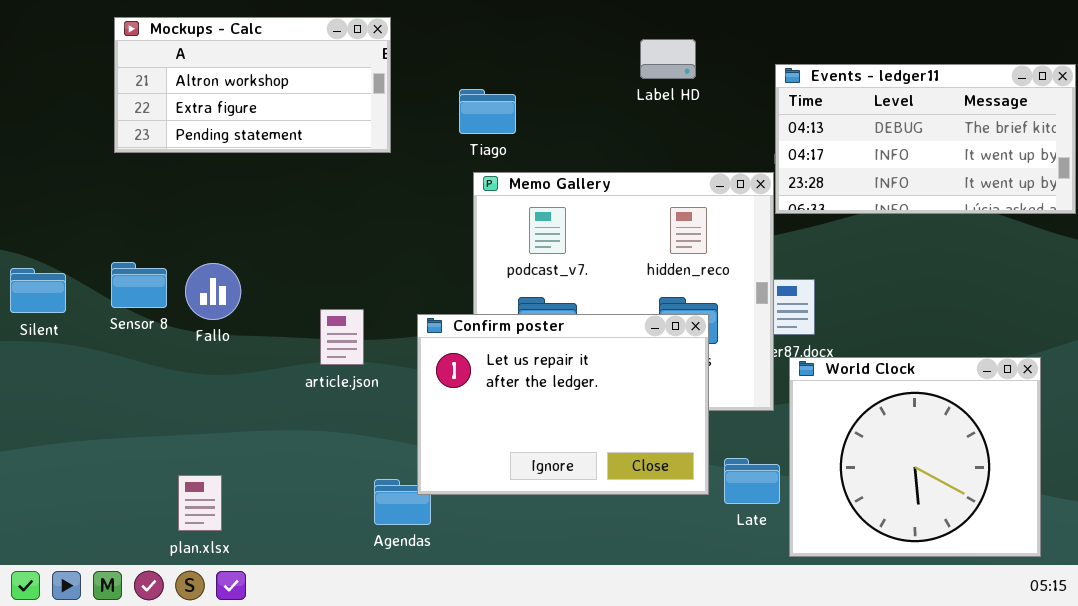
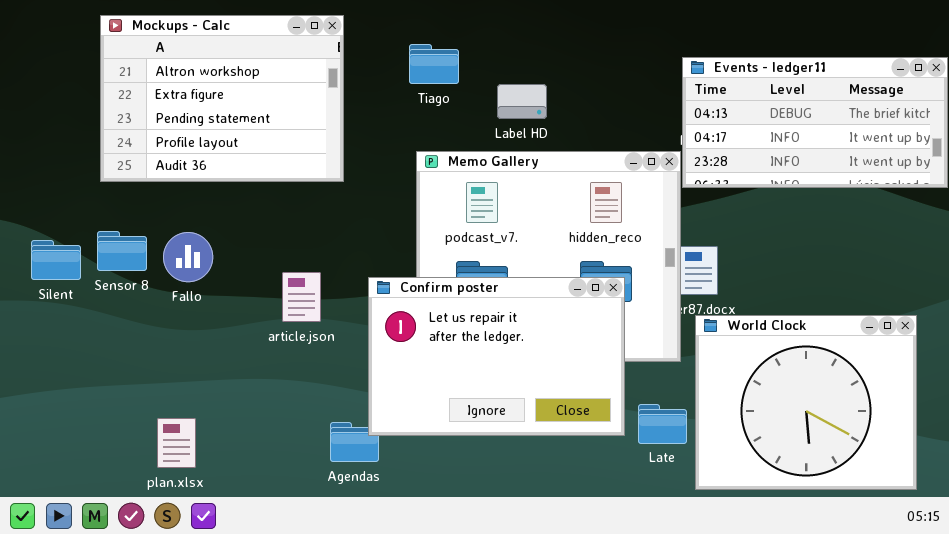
Mockups - Calc: [114,17,391,153] -> [100,15,344,182], resized
Label HD: [640,39,696,79] -> [497,84,547,119], moved
Tiago: [459,89,516,134] -> [409,44,459,84], moved
Silent: [10,268,66,313] -> [31,240,81,280], moved

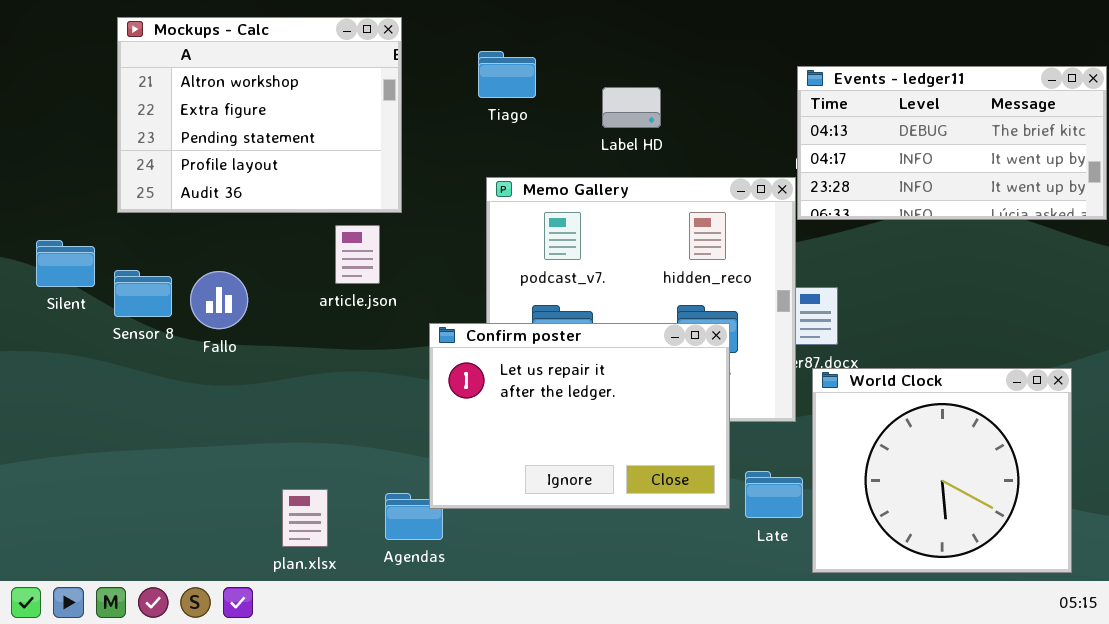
Label HD: [497,84,547,119] -> [602,87,661,128], moved
Silent: [31,240,81,280] -> [36,240,95,287], moved
article.json: [282,272,321,322] -> [335,225,380,284], moved
plan.xlsx: [157,418,196,468] -> [282,489,328,547], moved

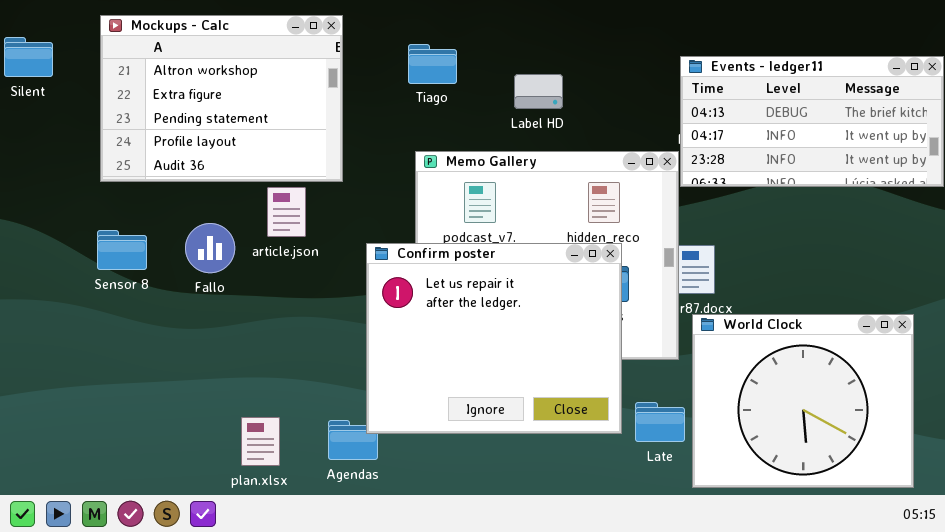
article.json: [335,225,380,284] -> [267,187,306,237], moved
Silent: [36,240,95,287] -> [4,37,53,77], moved
Fallo: [190,271,248,329] -> [185,223,235,273], moved
Confirm poster: [429,323,730,509] -> [366,243,622,434], resized

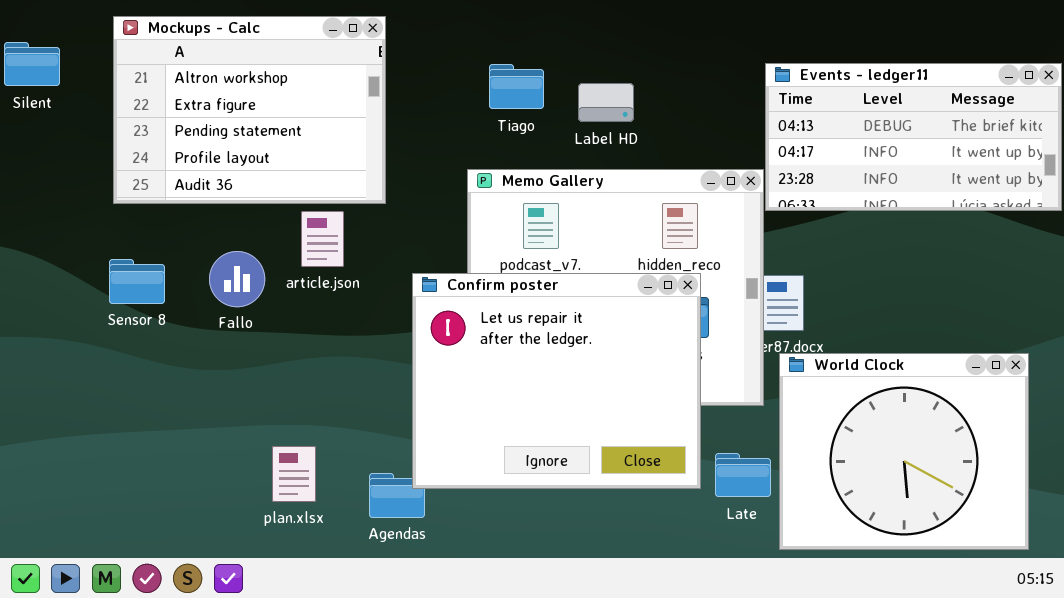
Tiago: [408,44,457,84] -> [489,64,544,109], moved
plan.xlsx: [241,417,280,466] -> [272,446,316,502], moved

